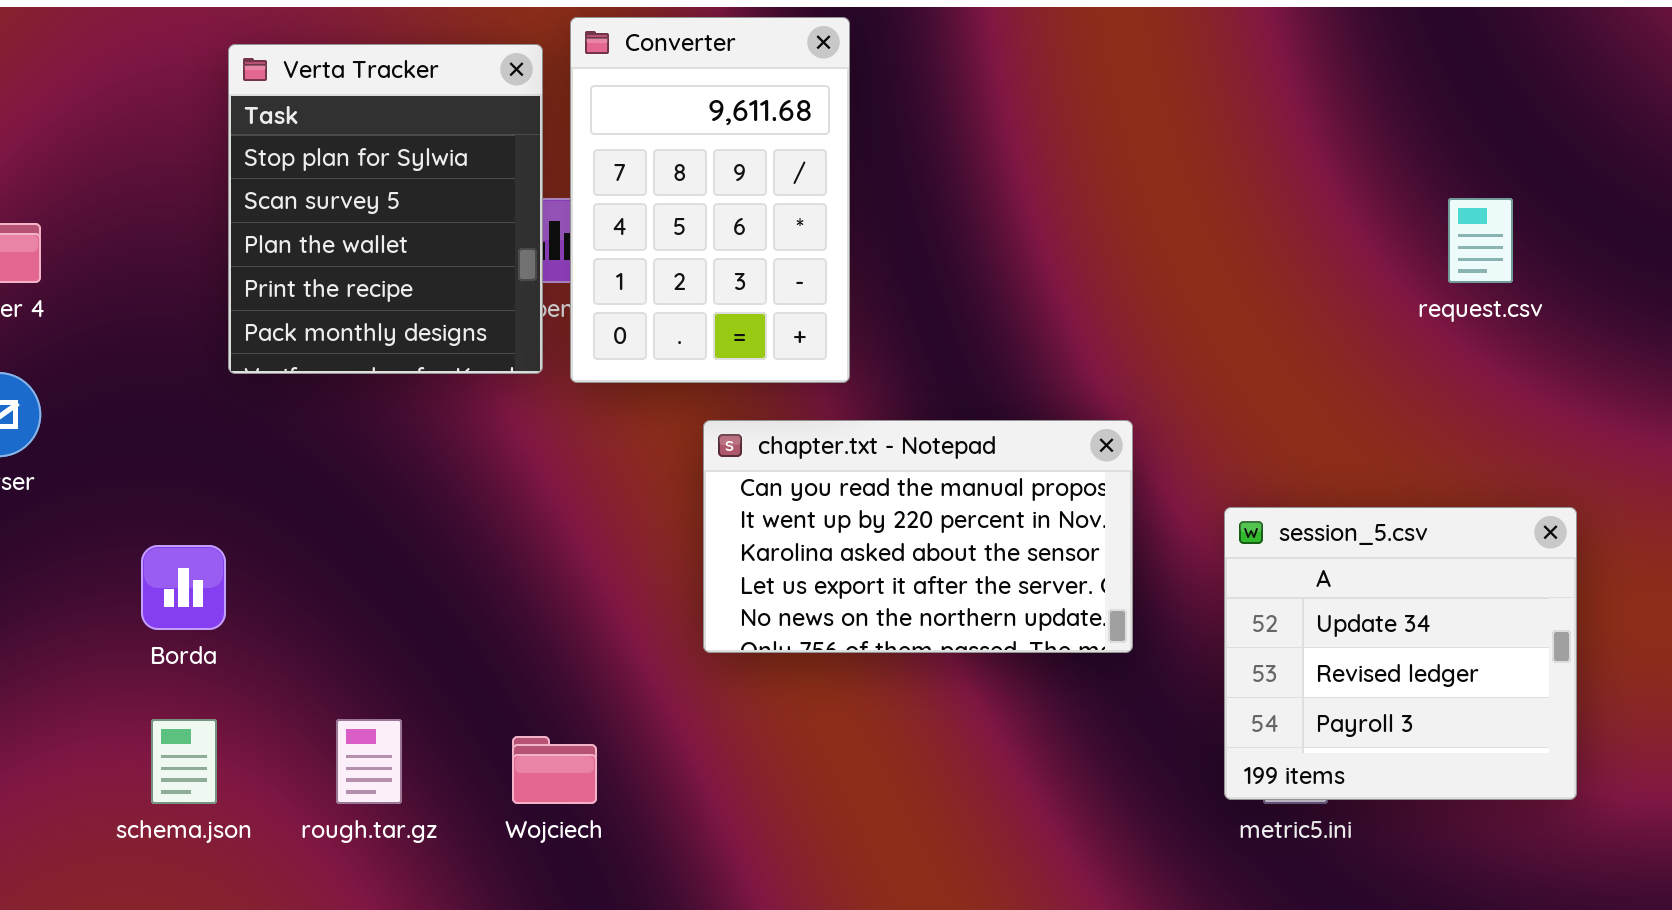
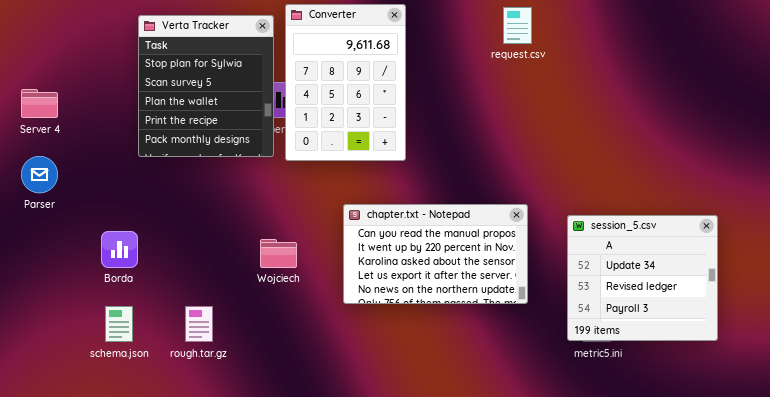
request.csv: [1448,198,1513,283] -> [503,7,532,44], moved
chapter.txt - Notepad: [703,420,1133,653] -> [343,204,528,304], moved
Wojciech: [512,736,597,804] -> [260,239,297,268], moved

